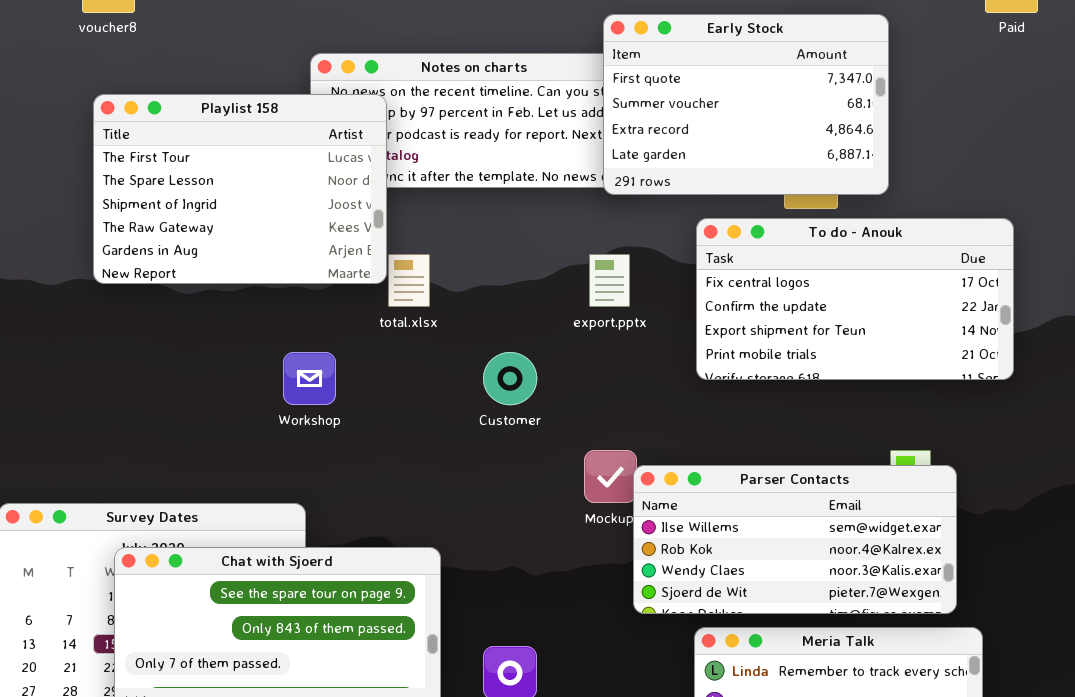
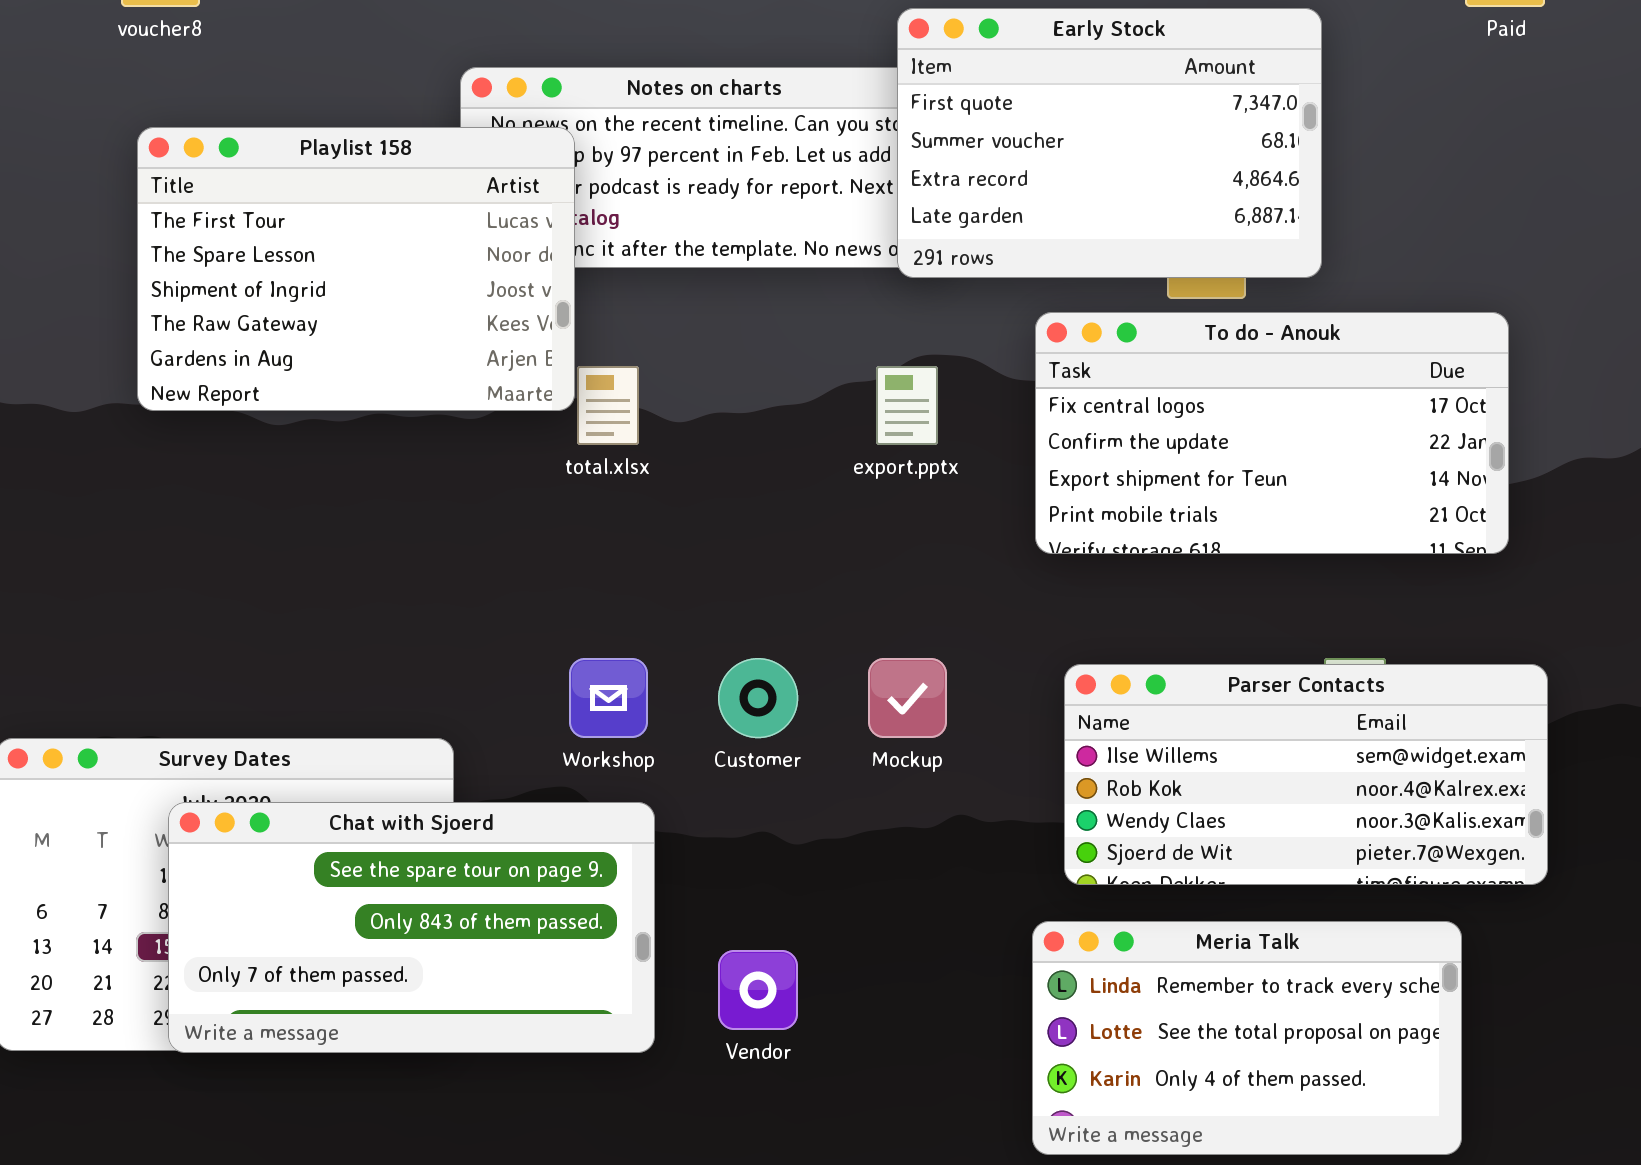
Workshop: [283,352,336,405] -> [569,658,648,738], moved
Customer: [483,352,537,405] -> [718,658,798,738], moved
Parser Contacts: [633,465,957,614] -> [1064,664,1548,885], moved

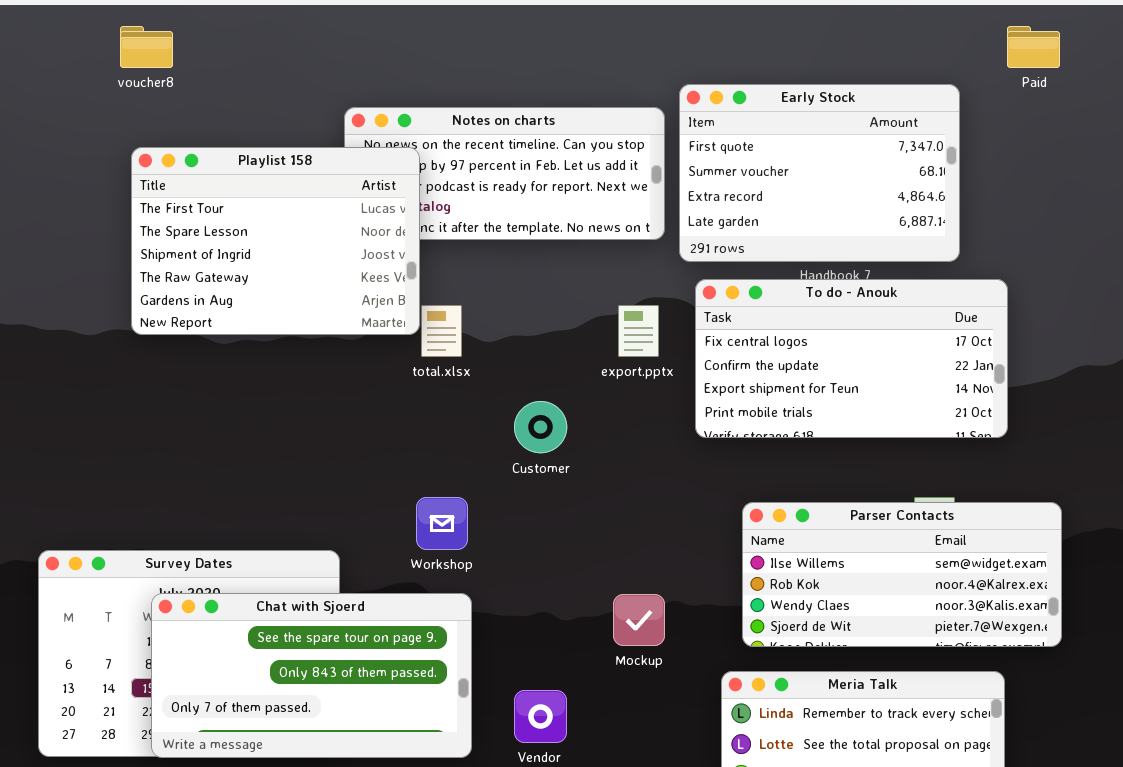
Early Stock: [897,8,1322,278] -> [679,84,960,262], moved
To do - Anouk: [1035,312,1509,554] -> [695,279,1008,438], moved
Customer: [718,658,798,738] -> [514,401,567,453], moved
Mockup: [868,658,947,738] -> [613,594,665,646], moved

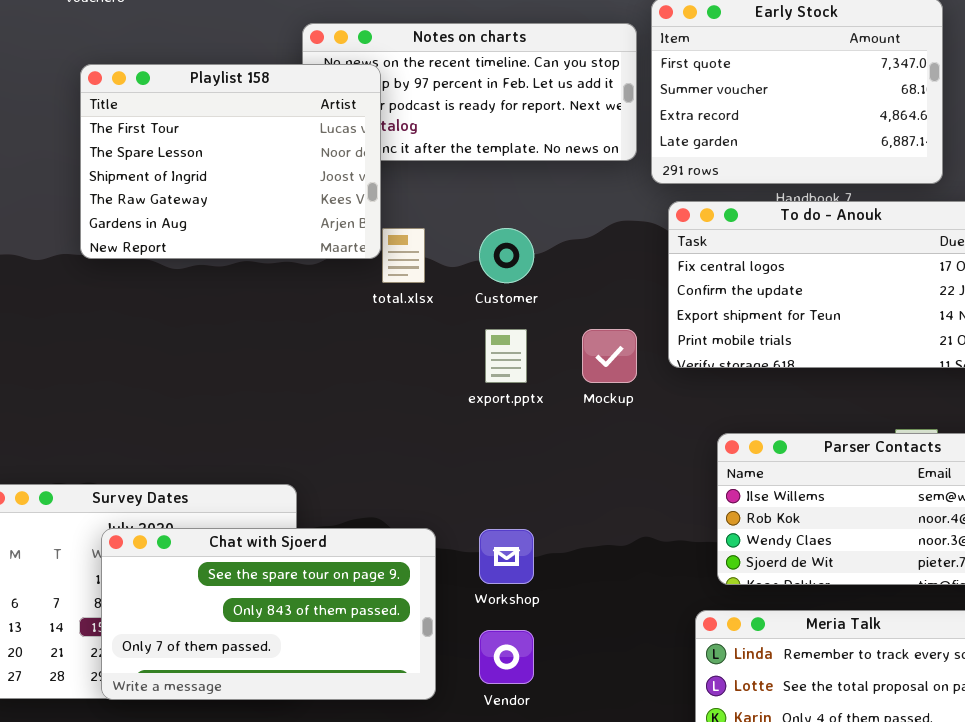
export.pptx: [618,305,659,357] -> [485,329,527,383], moved
Customer: [514,401,567,453] -> [479,228,534,283], moved
Workshop: [416,497,468,550] -> [479,529,534,584], moved
Mockup: [613,594,665,646] -> [582,329,637,383], moved

